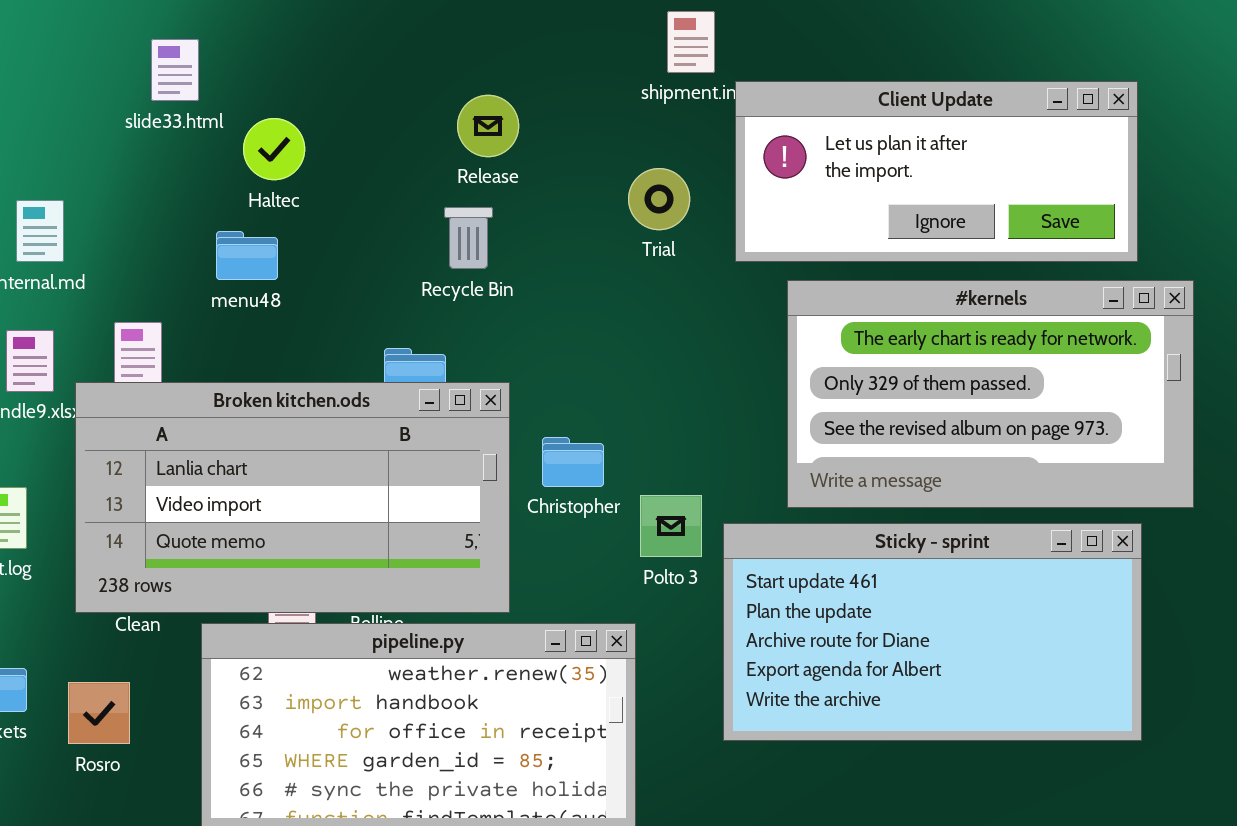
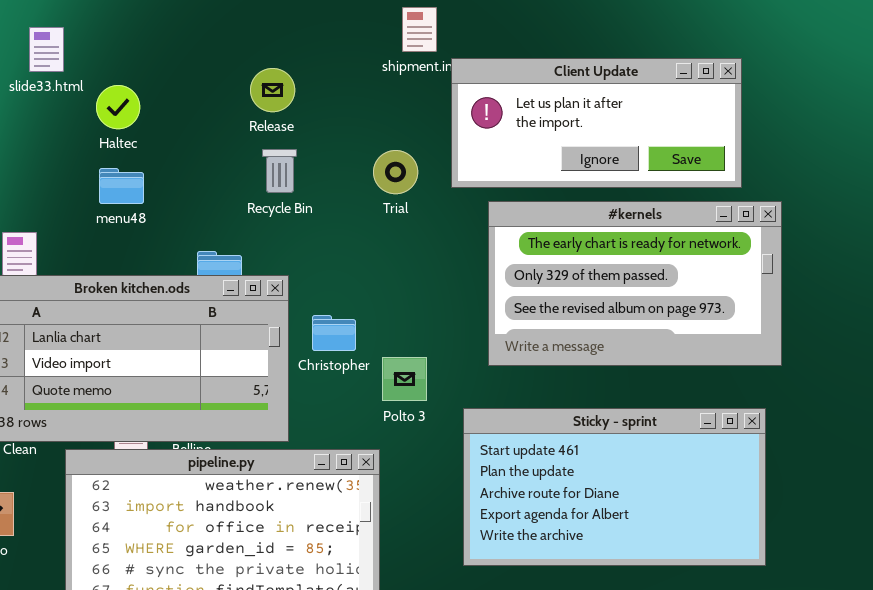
Trial: [628,168,690,230] -> [373,150,418,194], moved
Recycle Bin: [444,207,493,269] -> [262,149,297,193], moved
menu48: [216,231,278,280] -> [99,168,144,204], moved
Sticky - sprint: [723,523,1142,741] -> [463,408,766,566], moved

